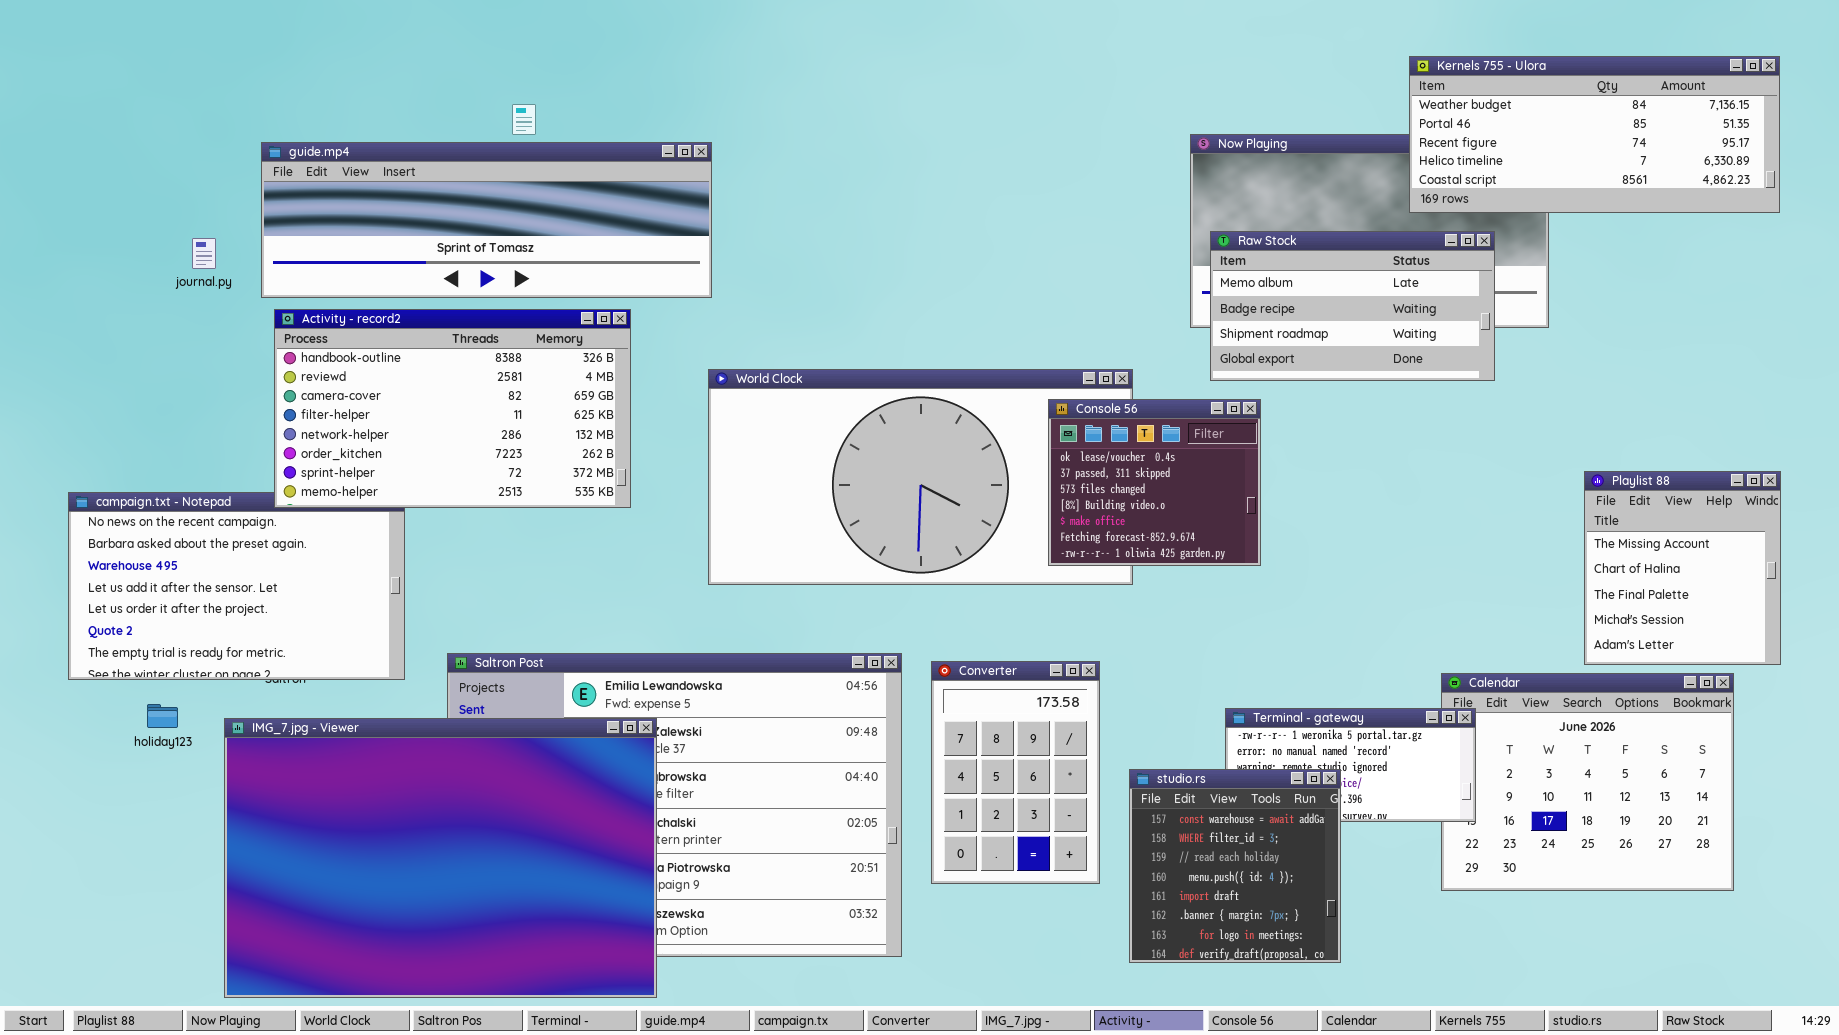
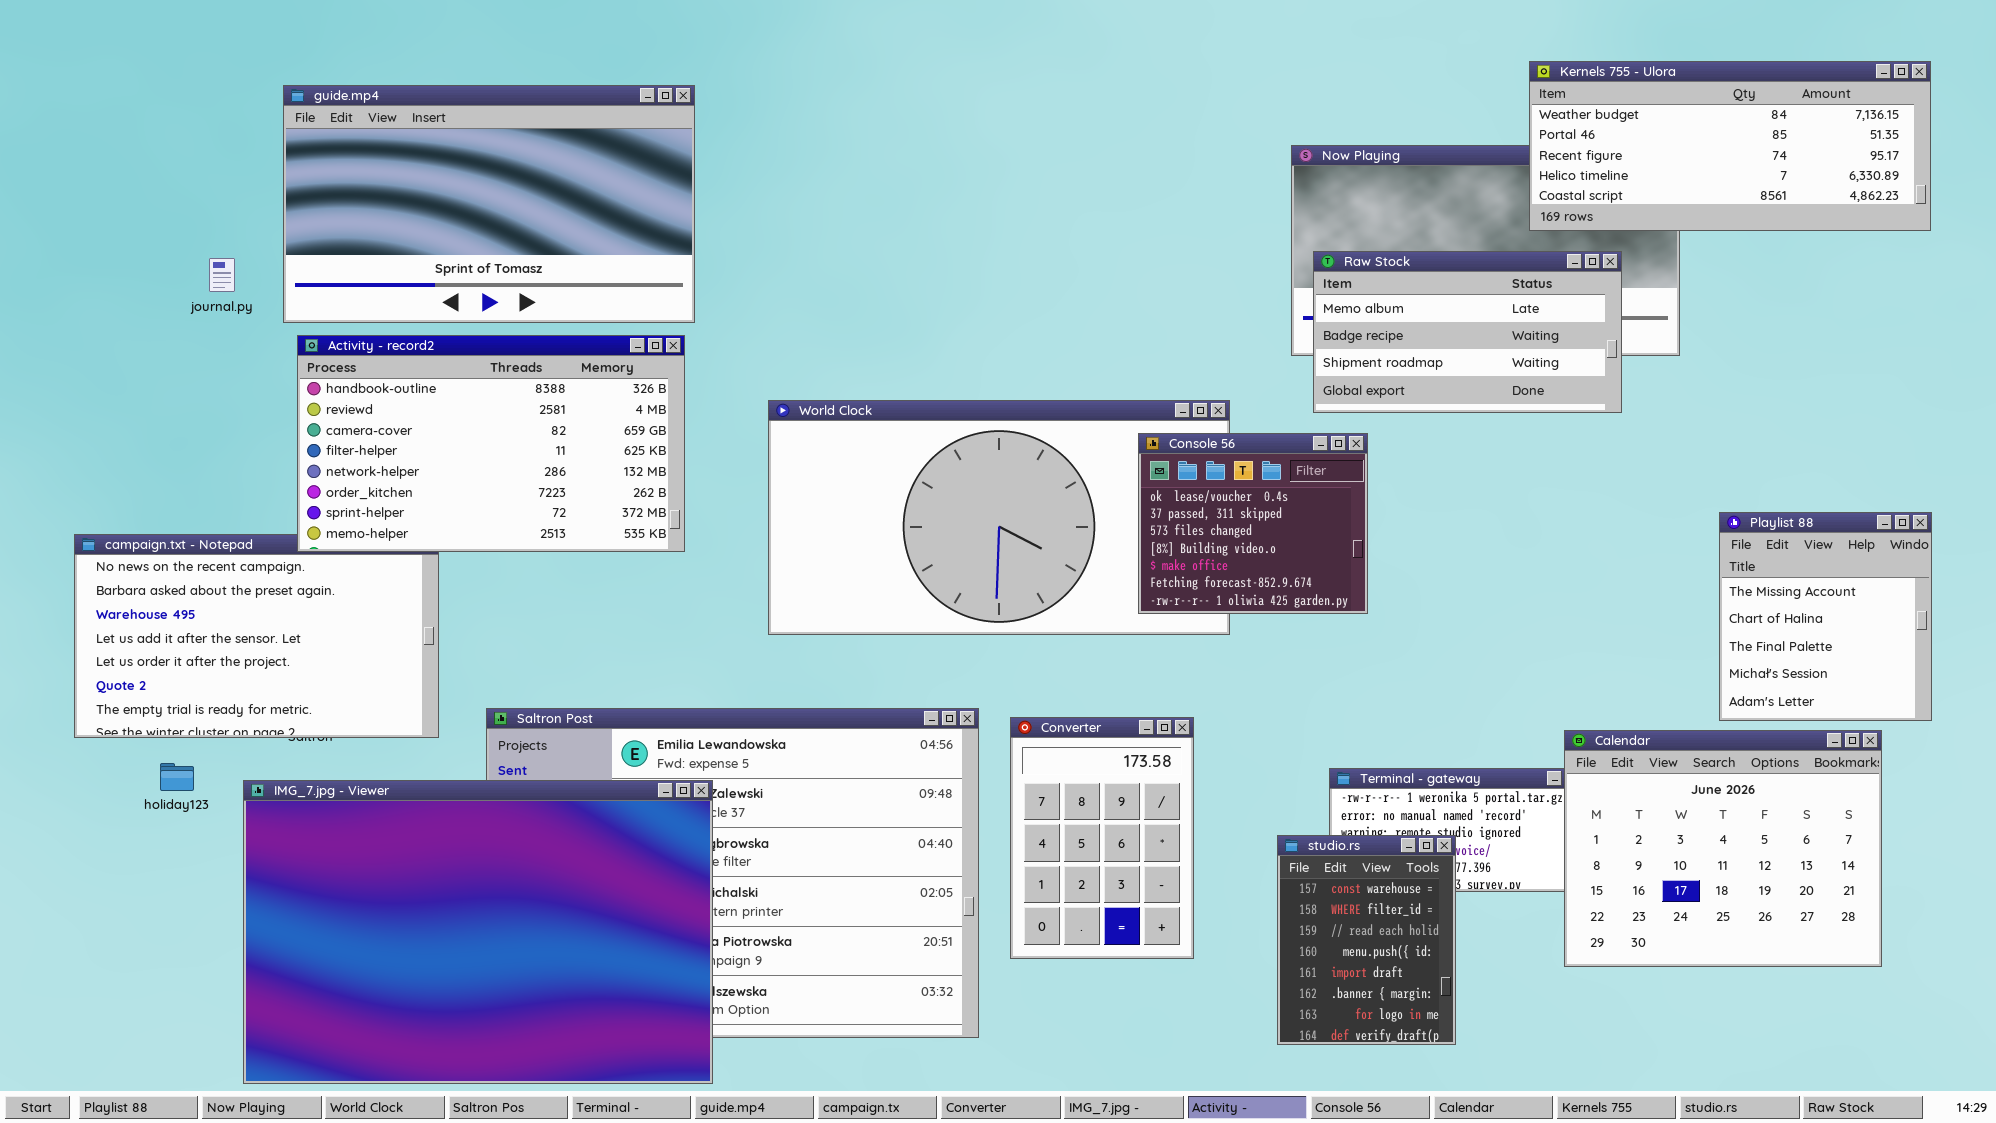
guide.mp4: [261,142,712,298] -> [283,85,695,323], resized
Calendar: [1441,673,1734,891] -> [1564,730,1882,967], raised
studio.rs: [1129,769,1341,963] -> [1277,835,1456,1045], resized

